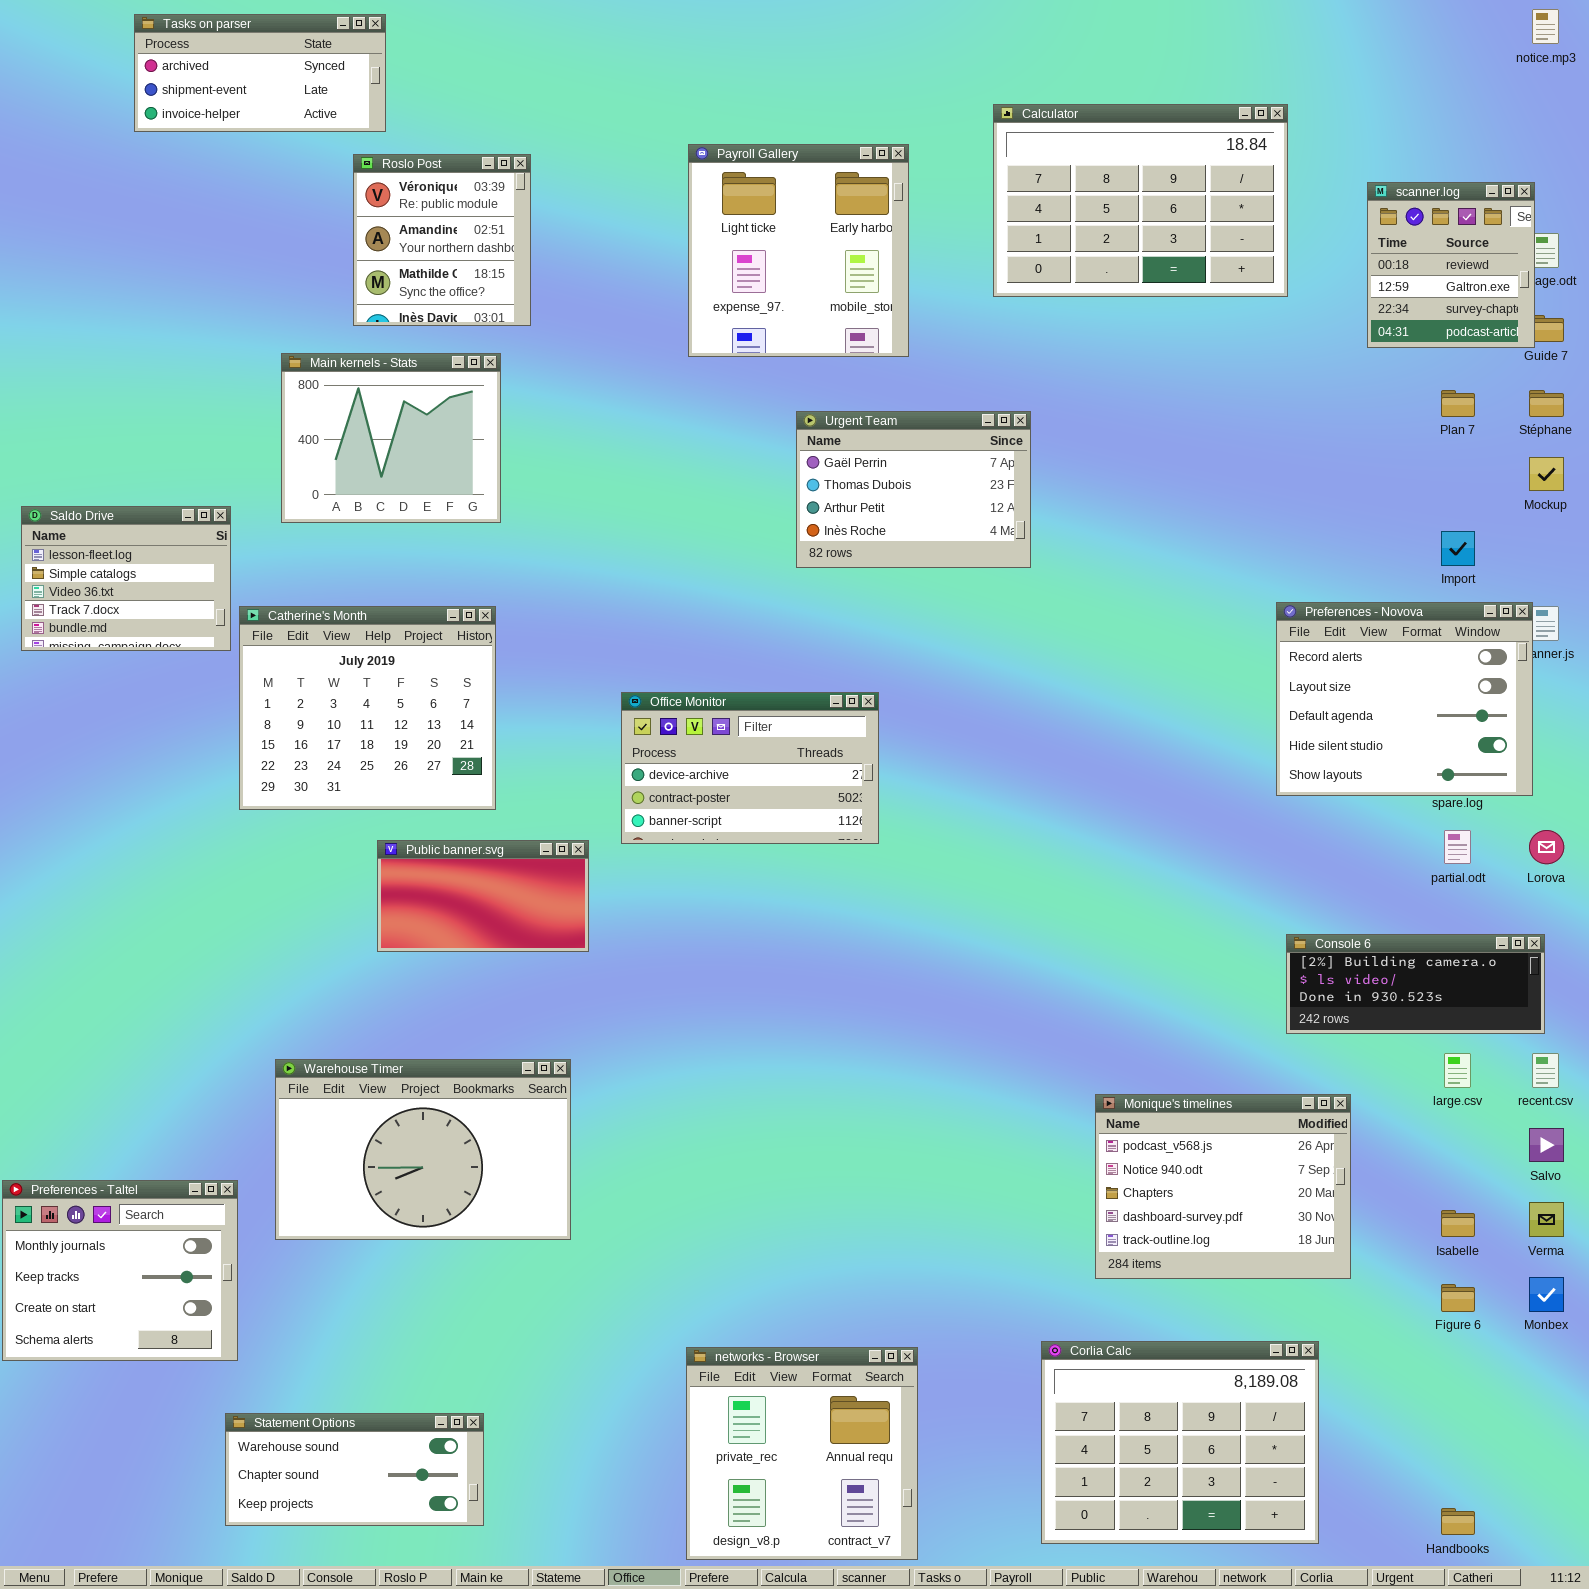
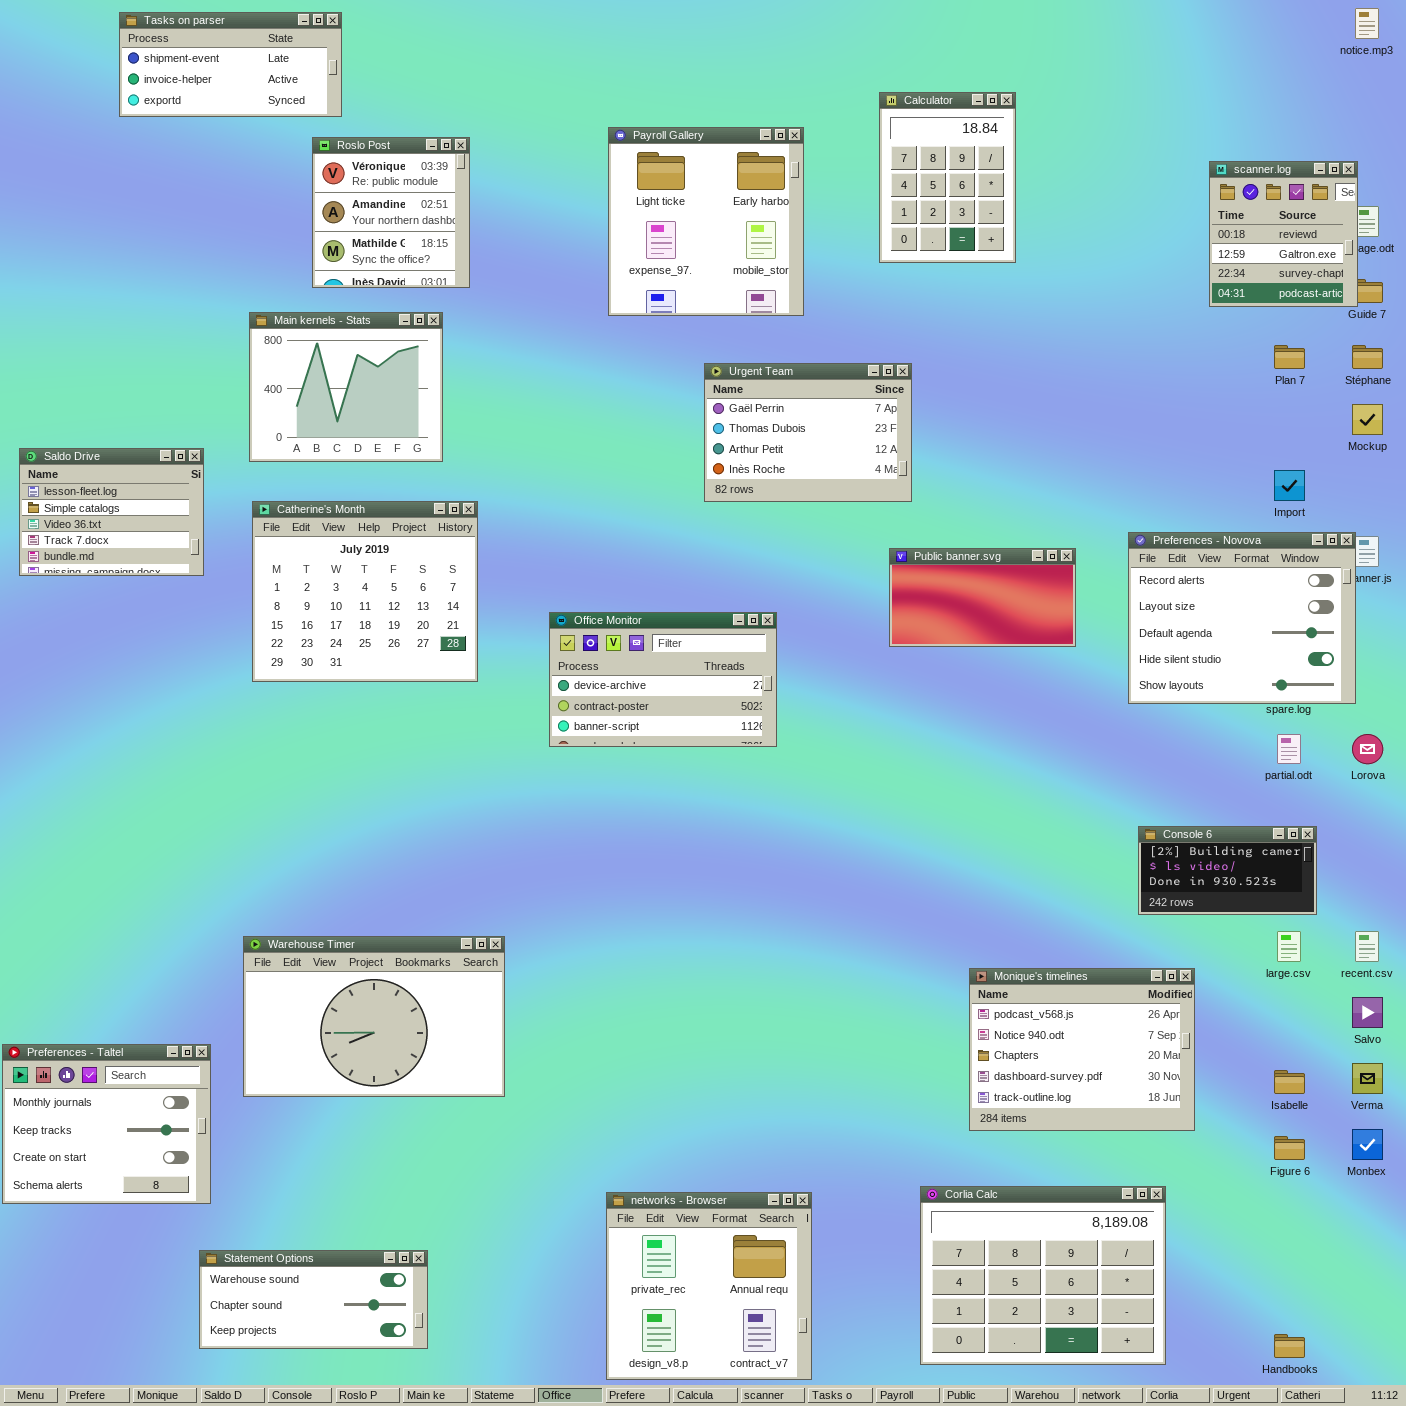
Tasks on parser: [134,14,386,132] -> [119,12,342,117], scrolled down 1 row
Calculator: [993,104,1288,297] -> [879,92,1016,263], resized
Catherine's Month: [239,606,496,810] -> [252,501,478,682], moved
Public banner.svg: [377,840,589,952] -> [889,548,1076,647], moved
Console 6: [1286,934,1545,1034] -> [1138,826,1317,915], resized

